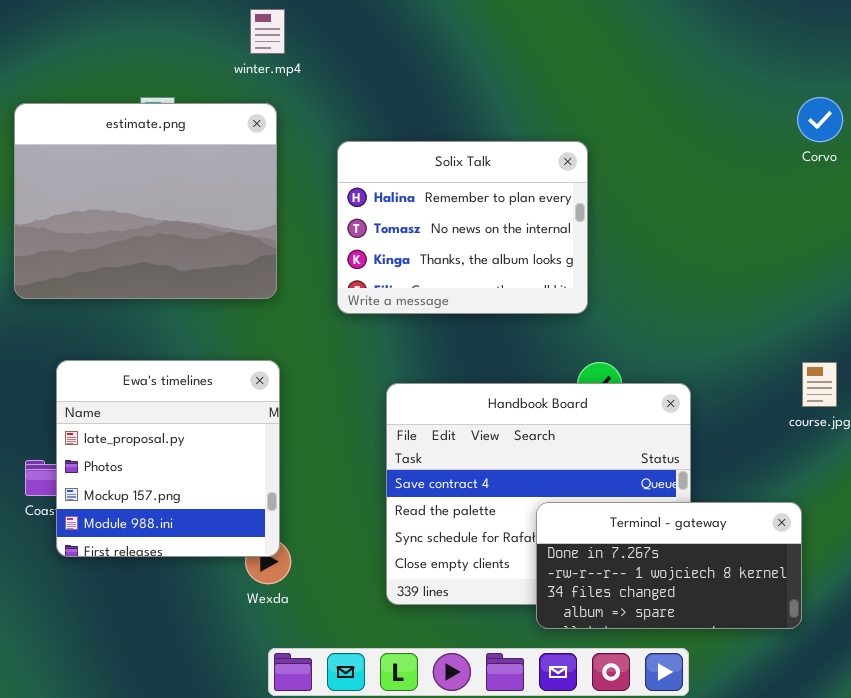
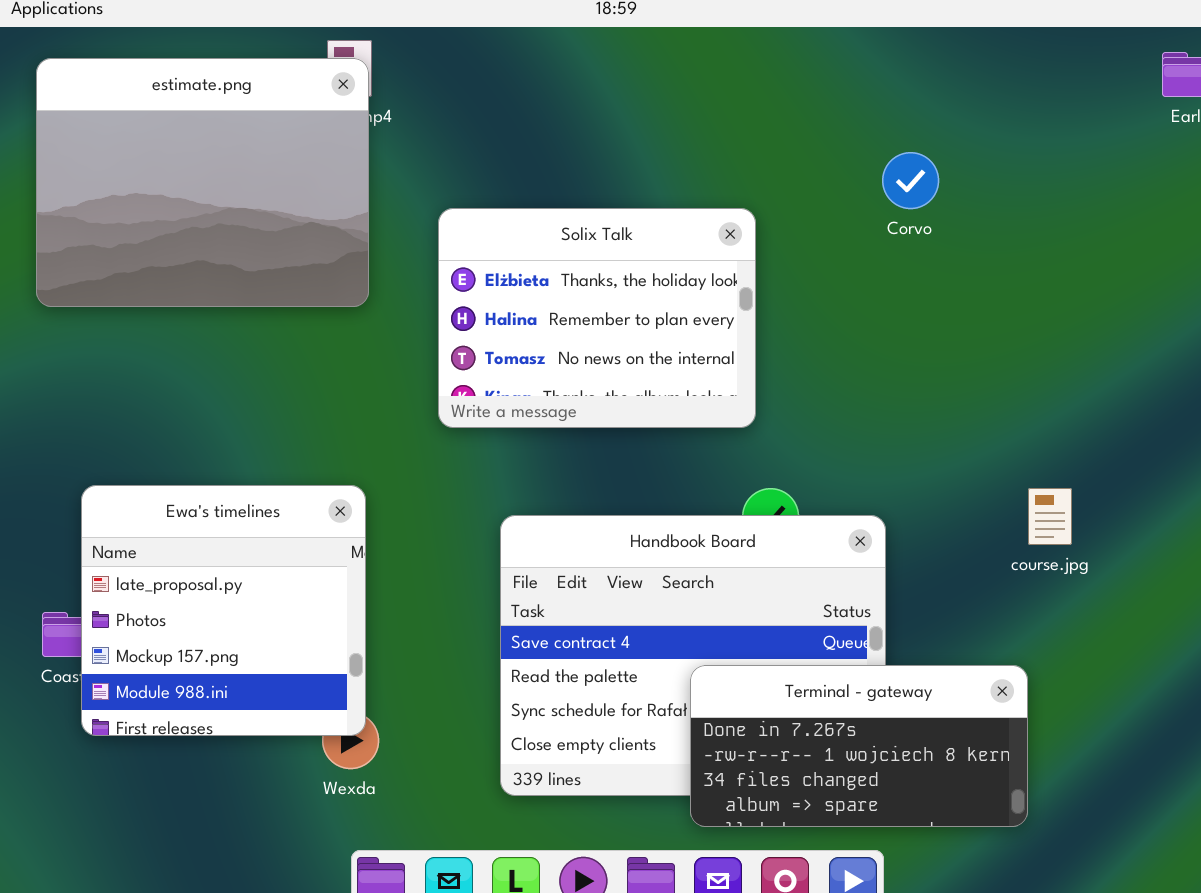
Corvo: [797,97,843,142] -> [882,152,939,209], moved
estimate.png: [14,103,277,299] -> [36,58,369,307], moved
Solix Talk: [337,141,588,314] -> [438,208,756,428], scrolled up 1 row

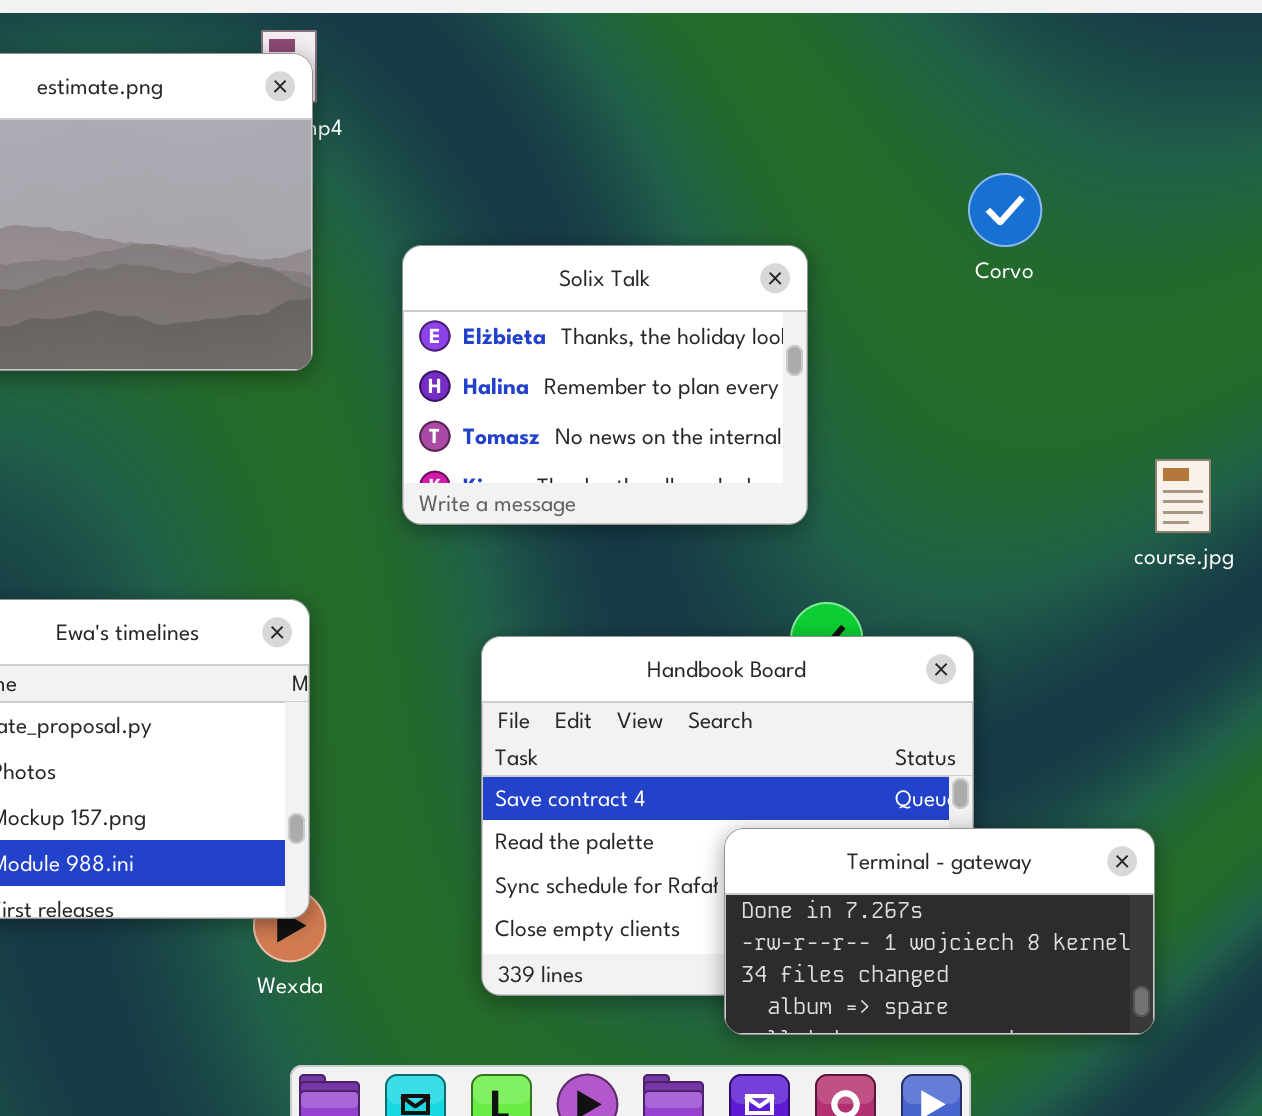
course.jpg: [1028,488,1072,545] -> [1155,459,1211,533], moved

